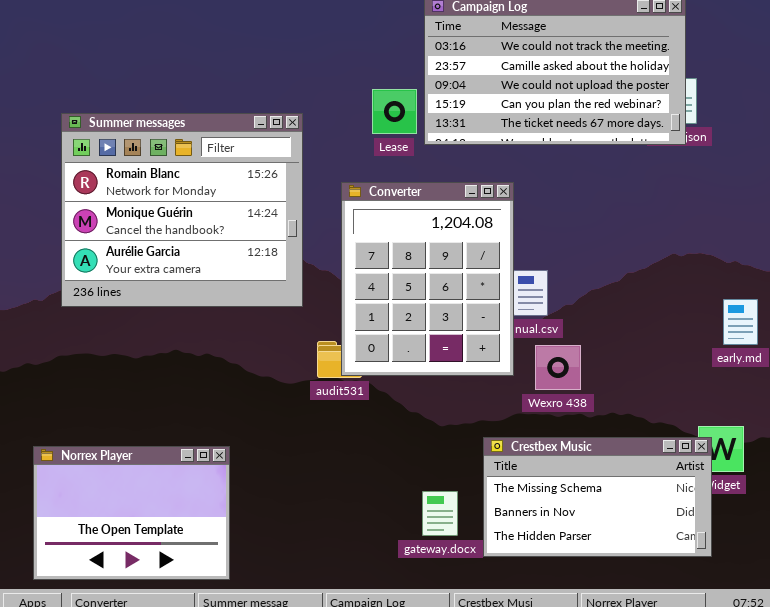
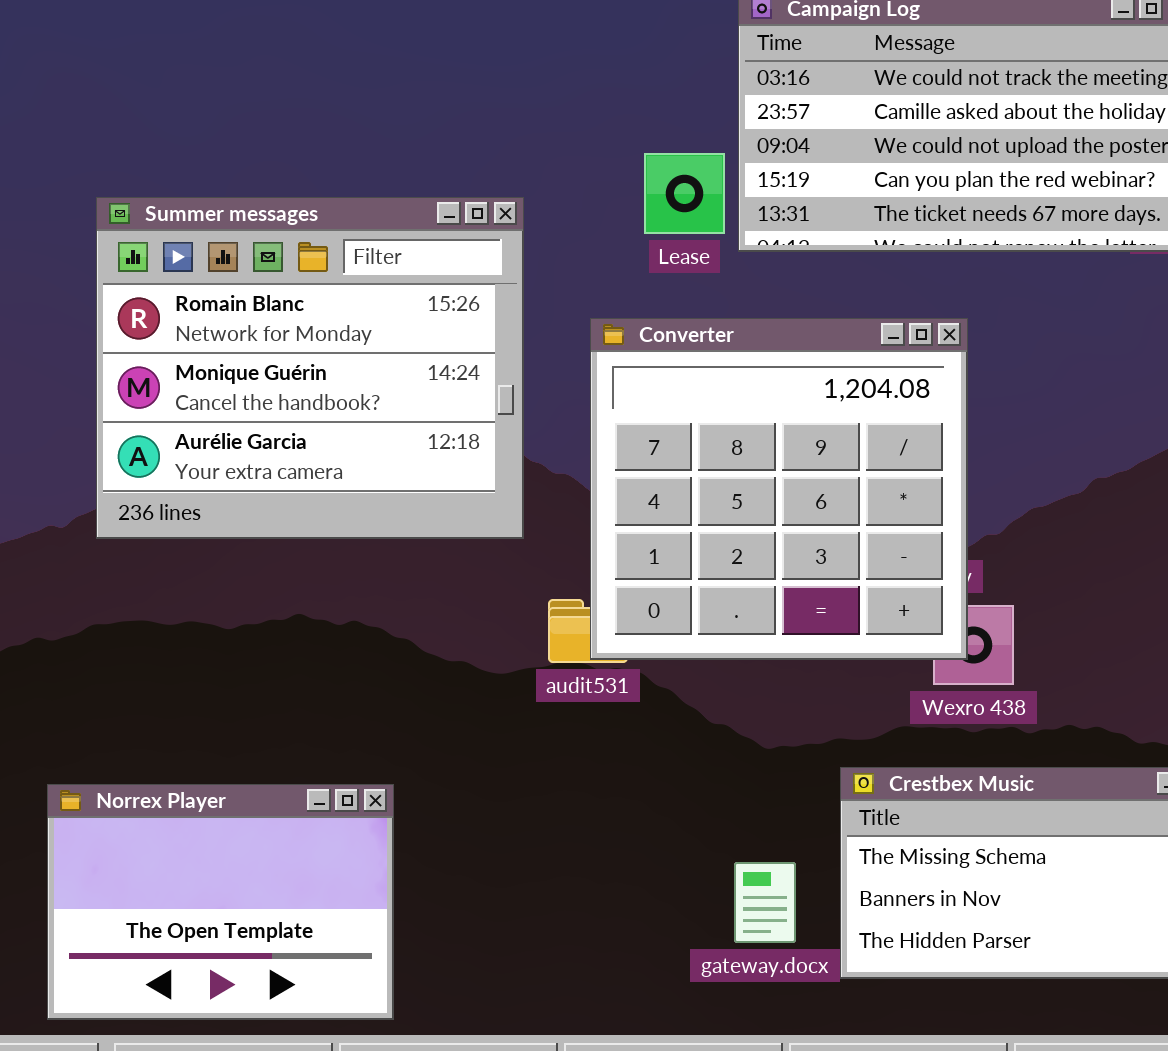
Converter: [341,182,514,376] -> [590,318,968,660], resized

